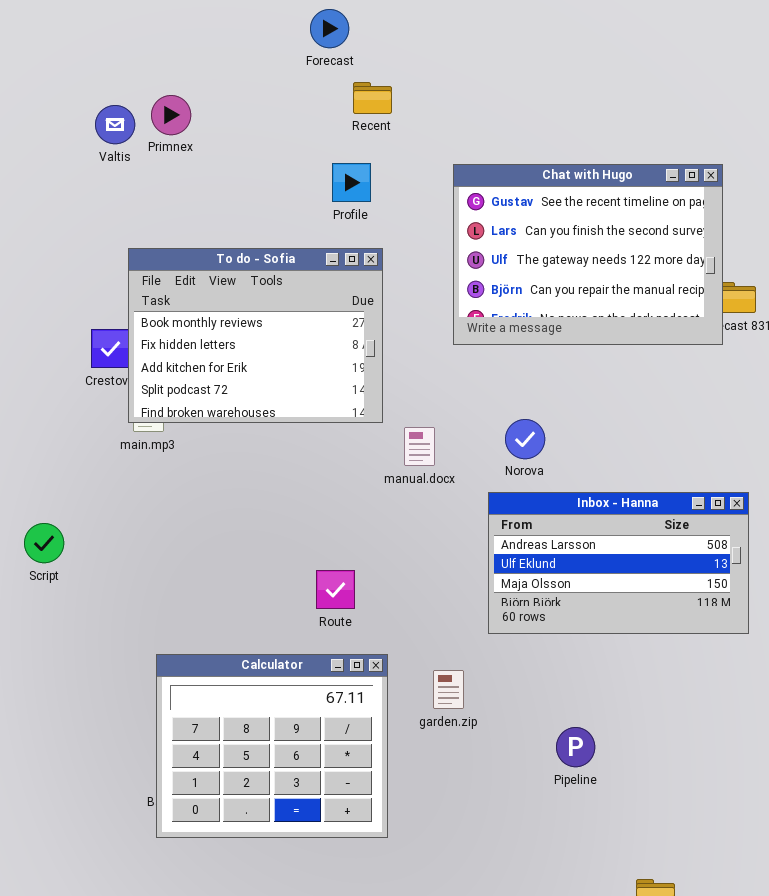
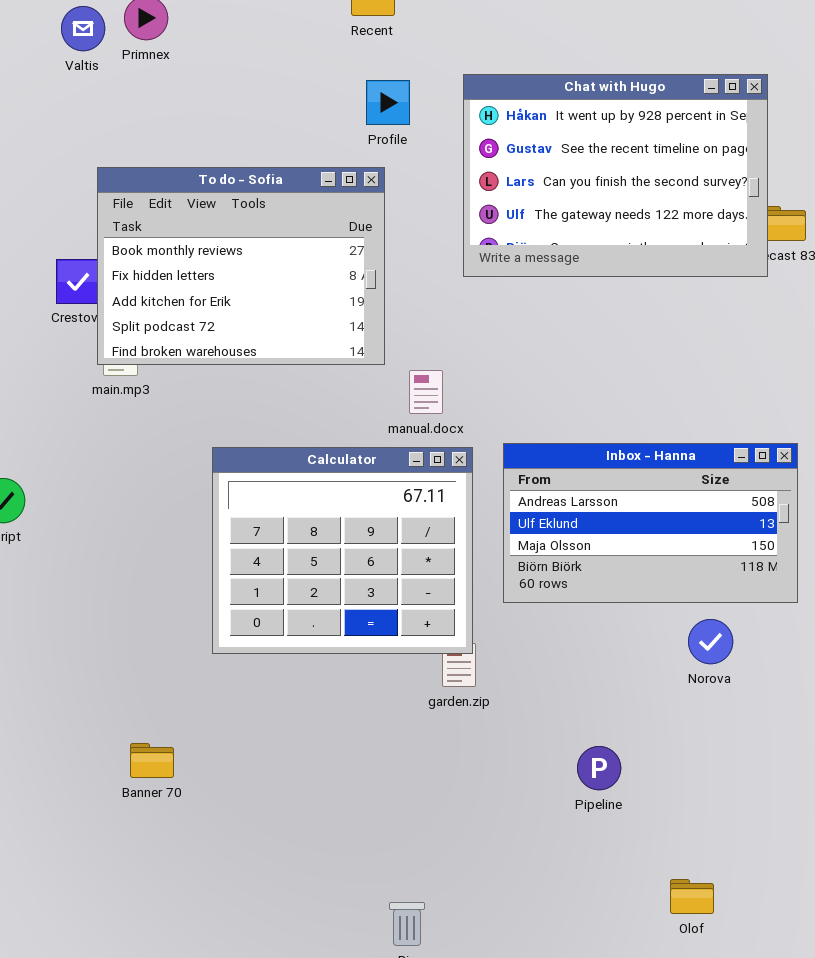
Profile: [332,163,371,202] -> [366,80,410,125], moved
Chat with Hugo: [453,164,723,345] -> [463,74,768,277], scrolled up 1 row
Norova: [505,419,545,459] -> [688,619,733,664], moved
Calculator: [156,654,388,838] -> [212,447,473,654], moved
Pipeline: [556,727,595,767] -> [577,746,621,790], moved

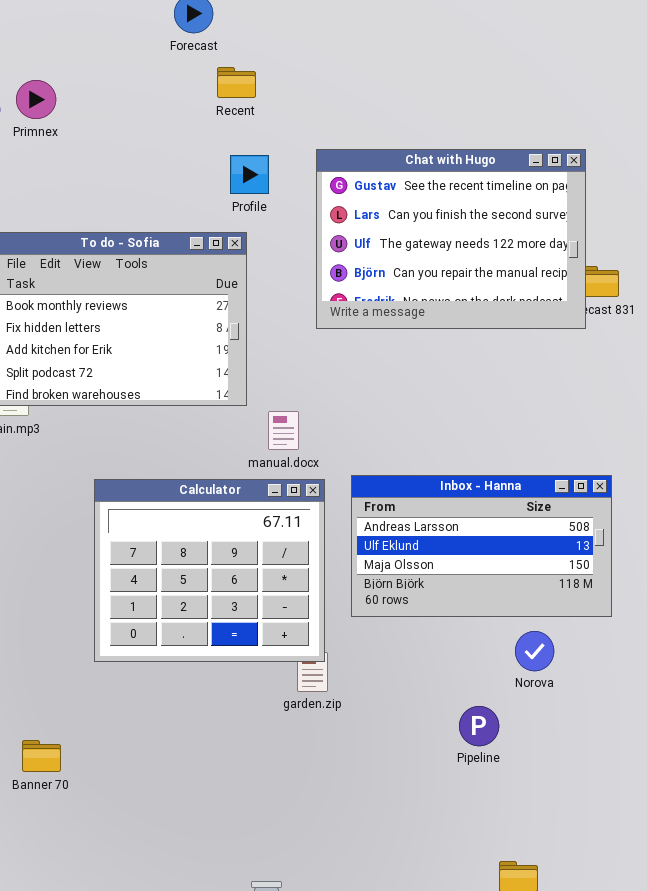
Chat with Hugo: [463,74,768,277] -> [316,149,586,329], scrolled down 1 row
Pipeline: [577,746,621,790] -> [459,706,499,746], moved

